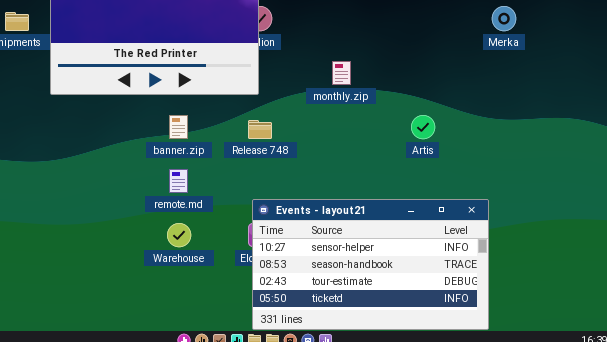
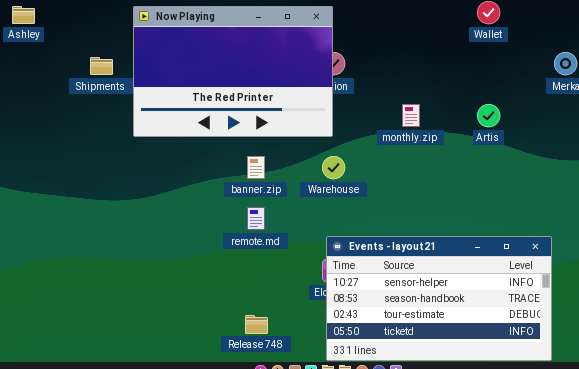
Artis: [411,115,435,139] -> [477,104,500,127], moved
Release 748: [248,120,272,139] -> [245,315,268,334], moved
Warehouse: [167,223,191,247] -> [322,156,345,179], moved

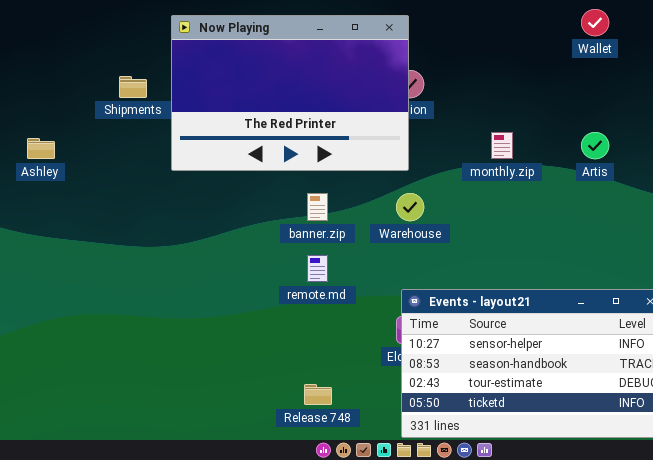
Ashley: [12,6,35,24] -> [27,138,55,159], moved

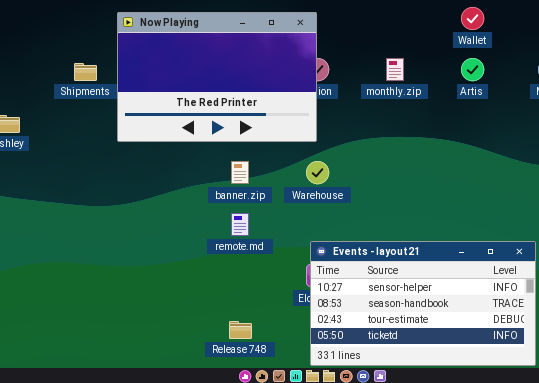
monthly.zip: [491,132,513,159] -> [386,58,404,81], moved
Artis: [581,132,609,159] -> [461,58,484,81], moved

